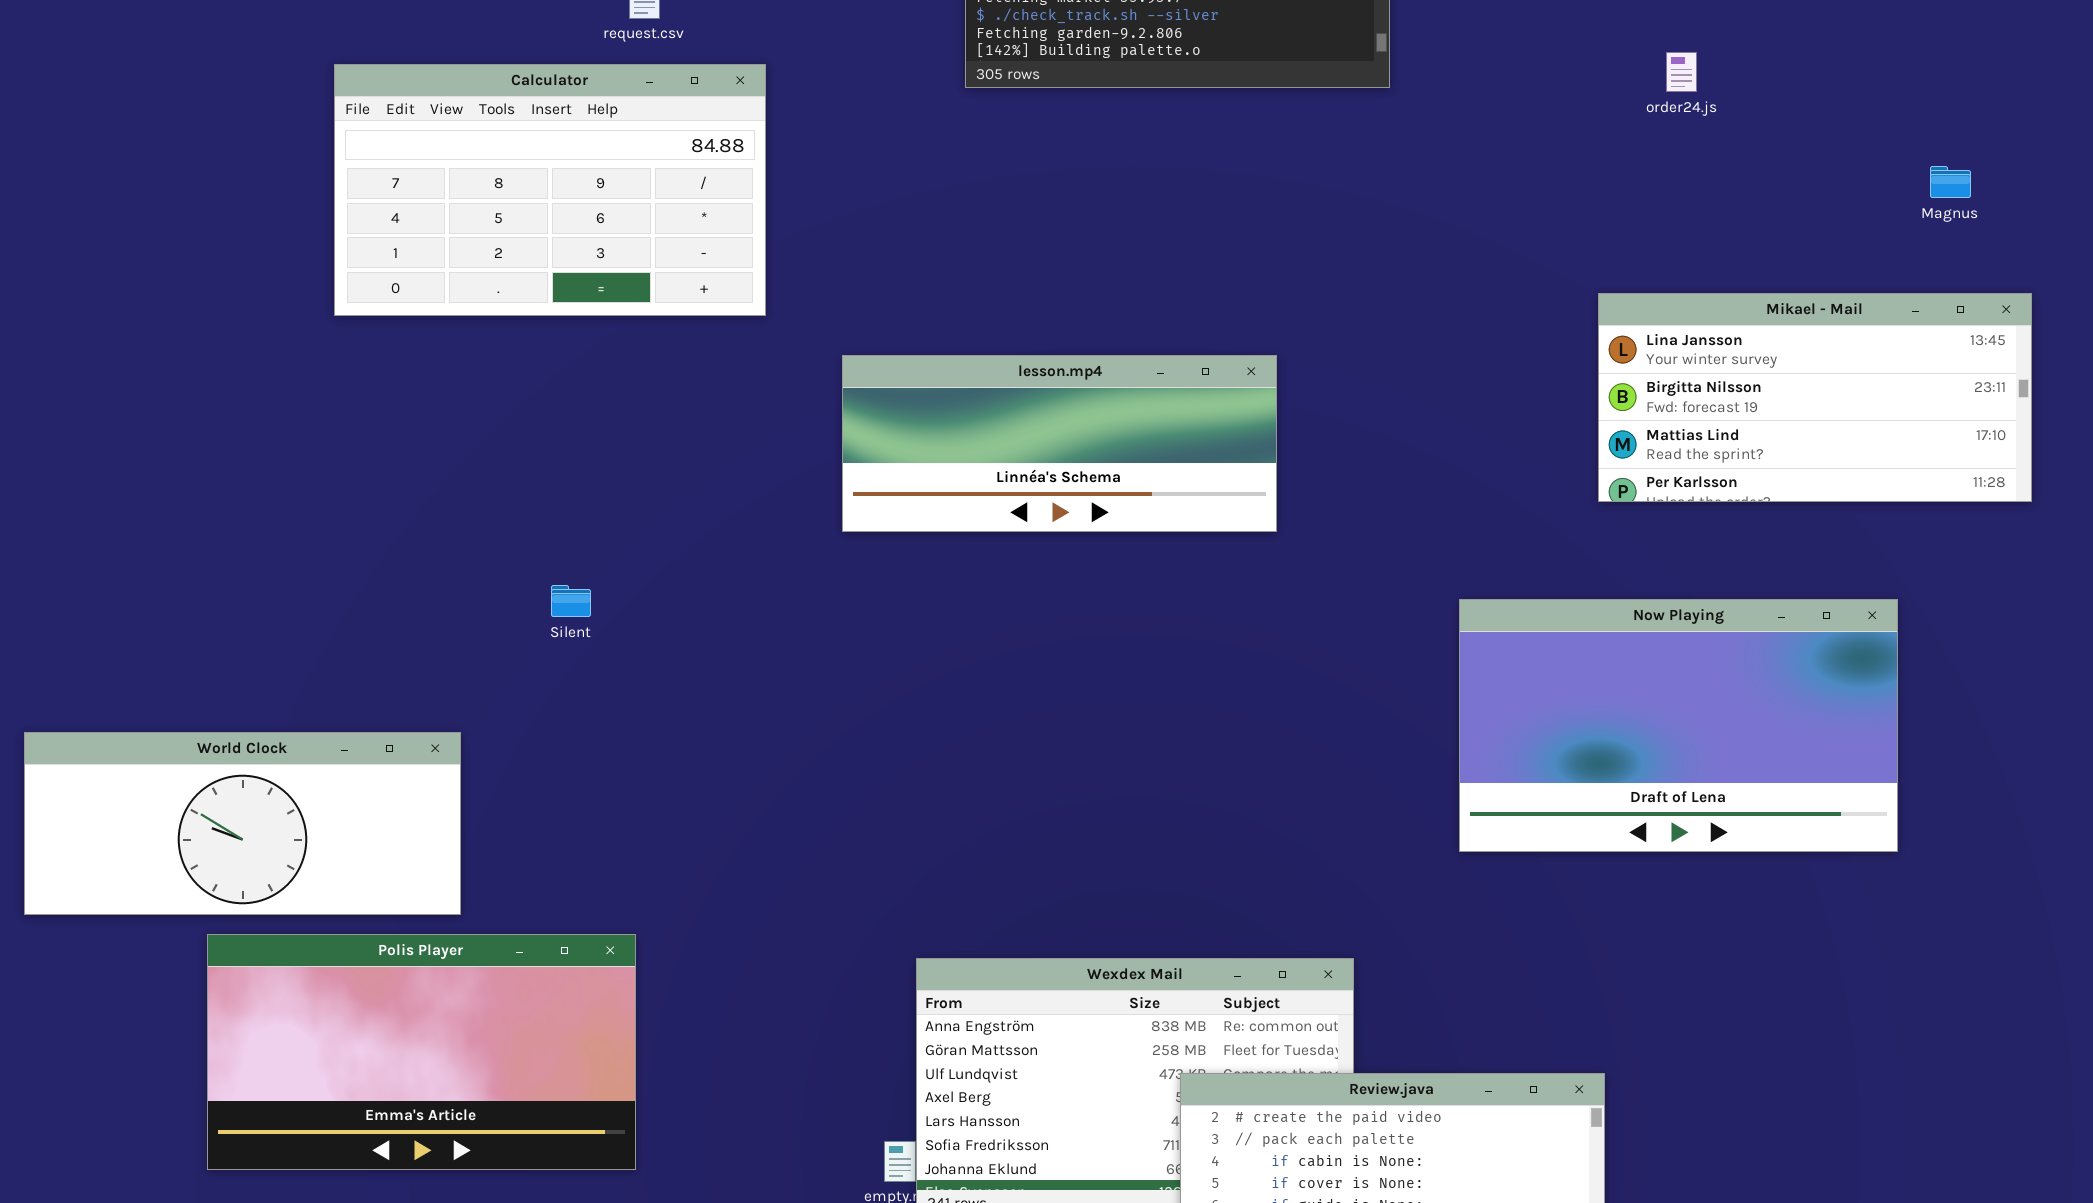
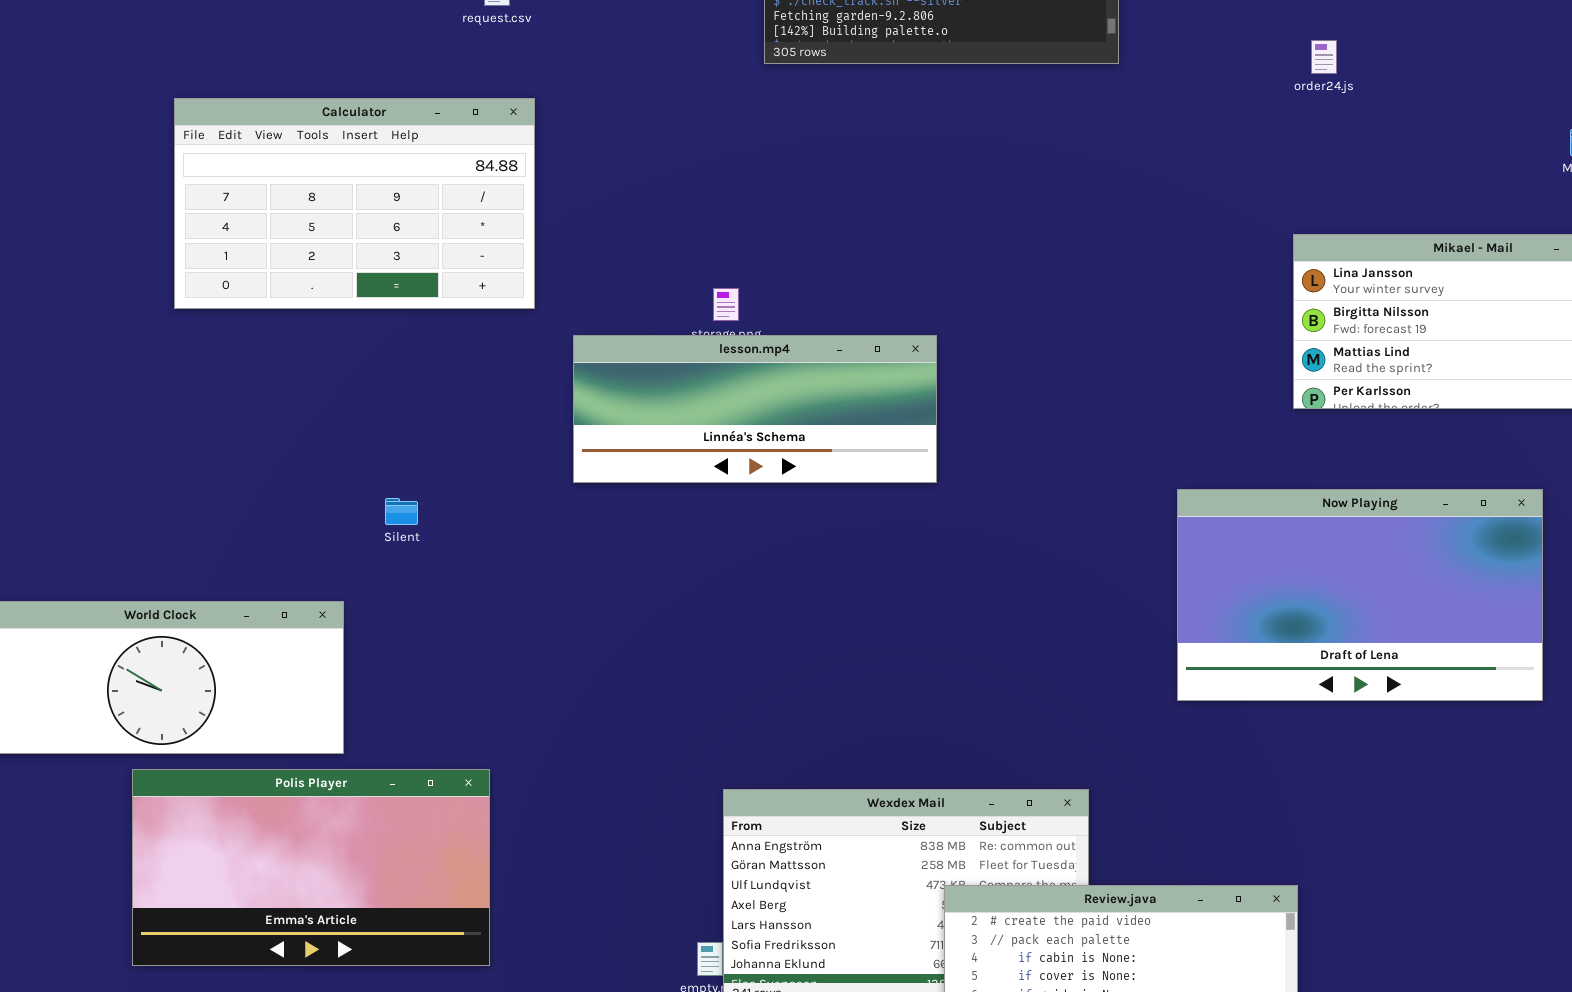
order24.js: [1666,52,1697,92] -> [1311,40,1337,74], moved
Calculator: [334,64,766,316] -> [174,98,535,309], moved
lesson.mp4: [842,355,1277,532] -> [573,335,937,483], moved
Silent: [551,585,591,617] -> [385,498,418,525], moved

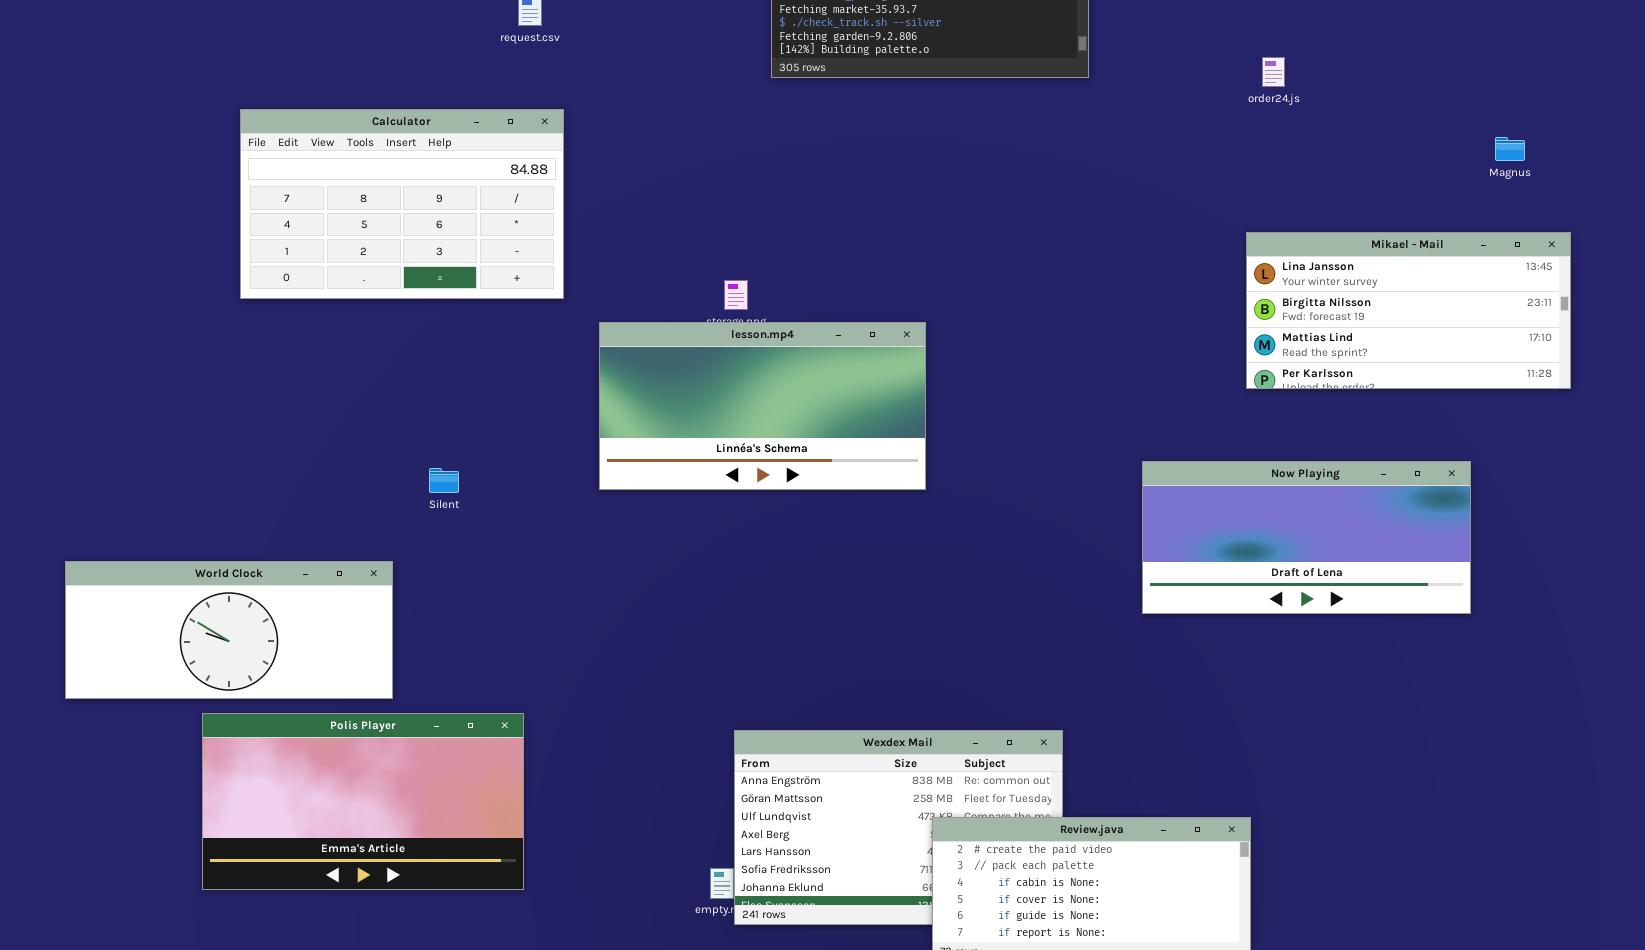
lesson.mp4: [573,335,937,483] -> [599,322,926,490], resized
Now Playing: [1177,489,1543,701] -> [1142,461,1471,614], resized

